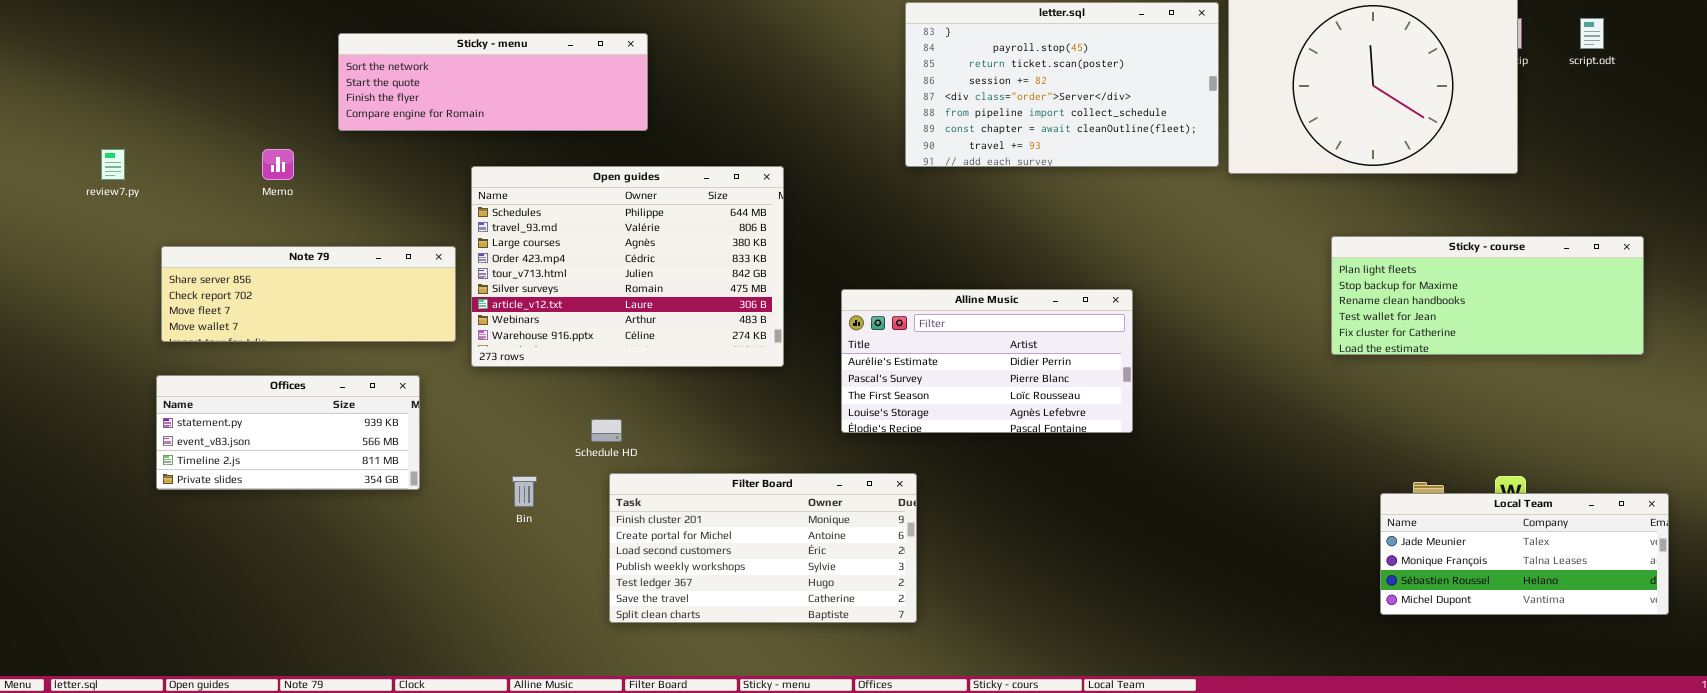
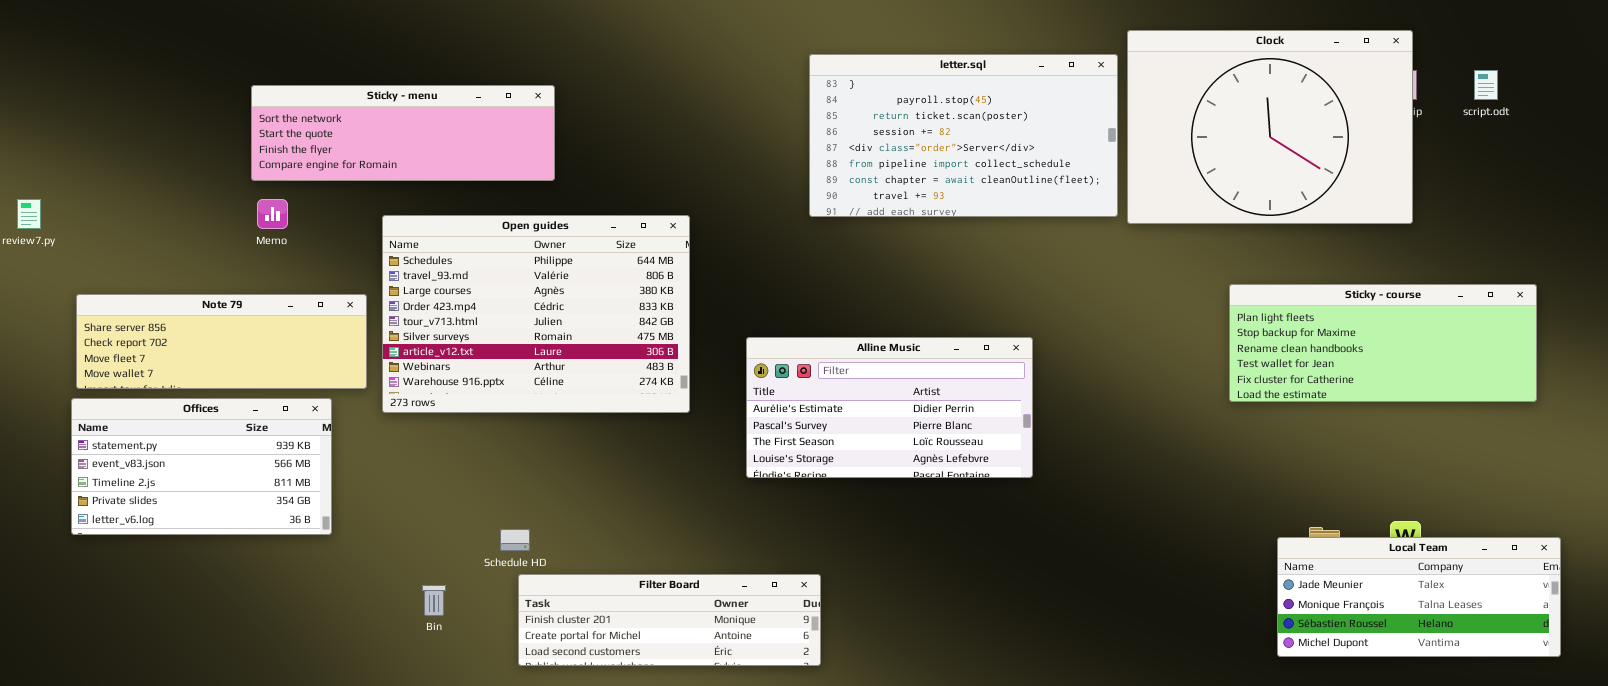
Memo: [262,149,294,180] -> [257,199,288,229], moved
Offices: [156,375,420,490] -> [71,398,332,535], resized
Schedule HD: [591,419,622,442] -> [500,529,530,551], moved
Filter Board: [609,473,917,623] -> [518,574,821,666], resized
Bin: [512,476,537,507] -> [422,585,446,616], moved

